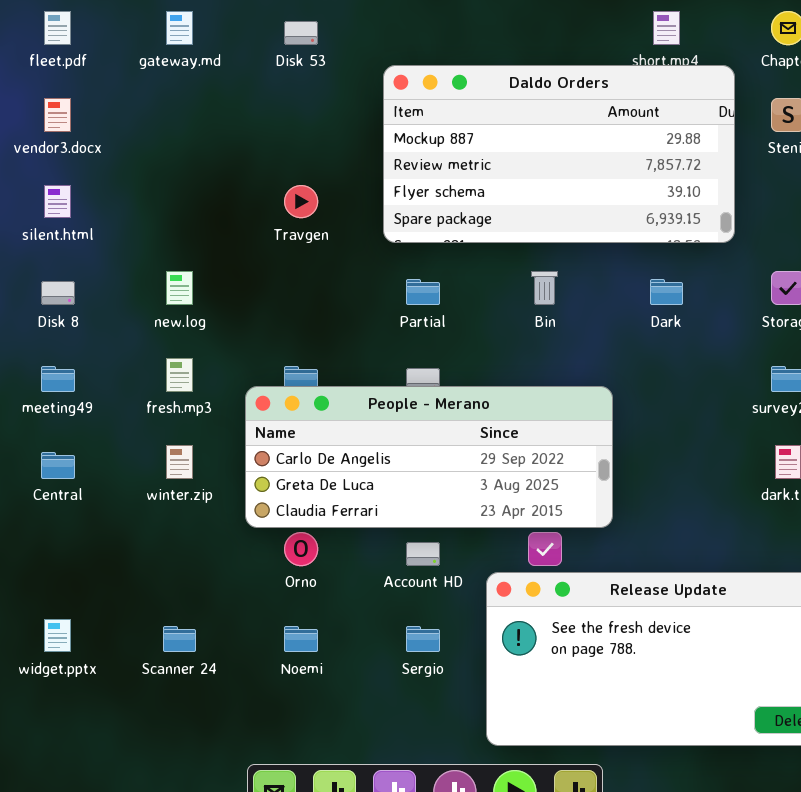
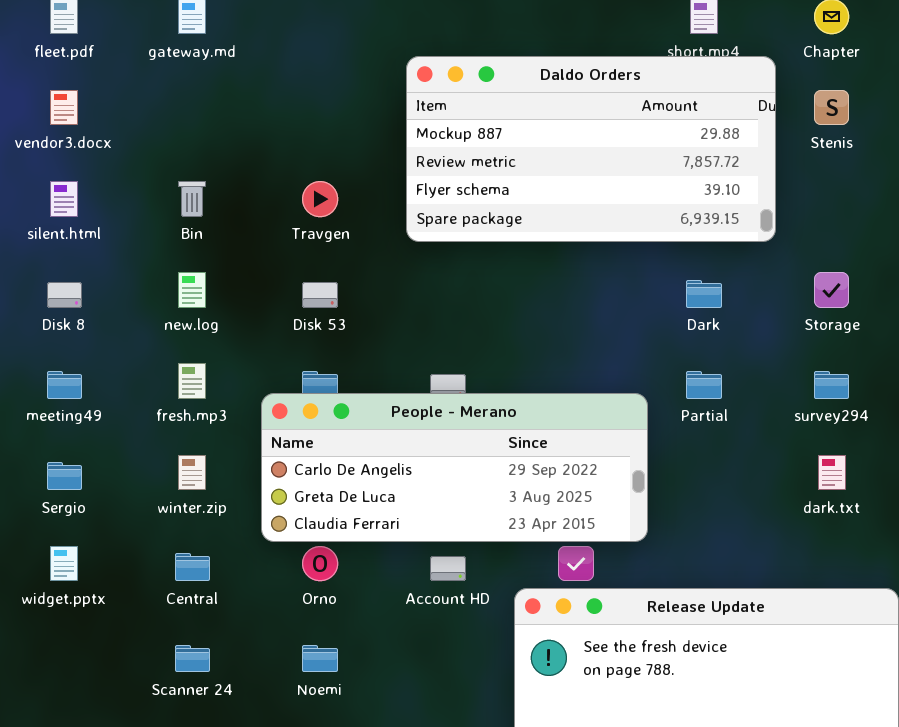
Disk 53: [284,21,318,45] -> [302,282,338,308], moved
Bin: [531,271,558,305] -> [178,181,206,217], moved
Partial: [406,279,440,305] -> [686,371,722,399], moved
Central: [41,452,75,479] -> [175,553,210,581], moved
widget.pptx: [44,619,71,652] -> [50,546,78,581], moved
Sergio: [406,626,440,652] -> [47,462,82,490], moved

